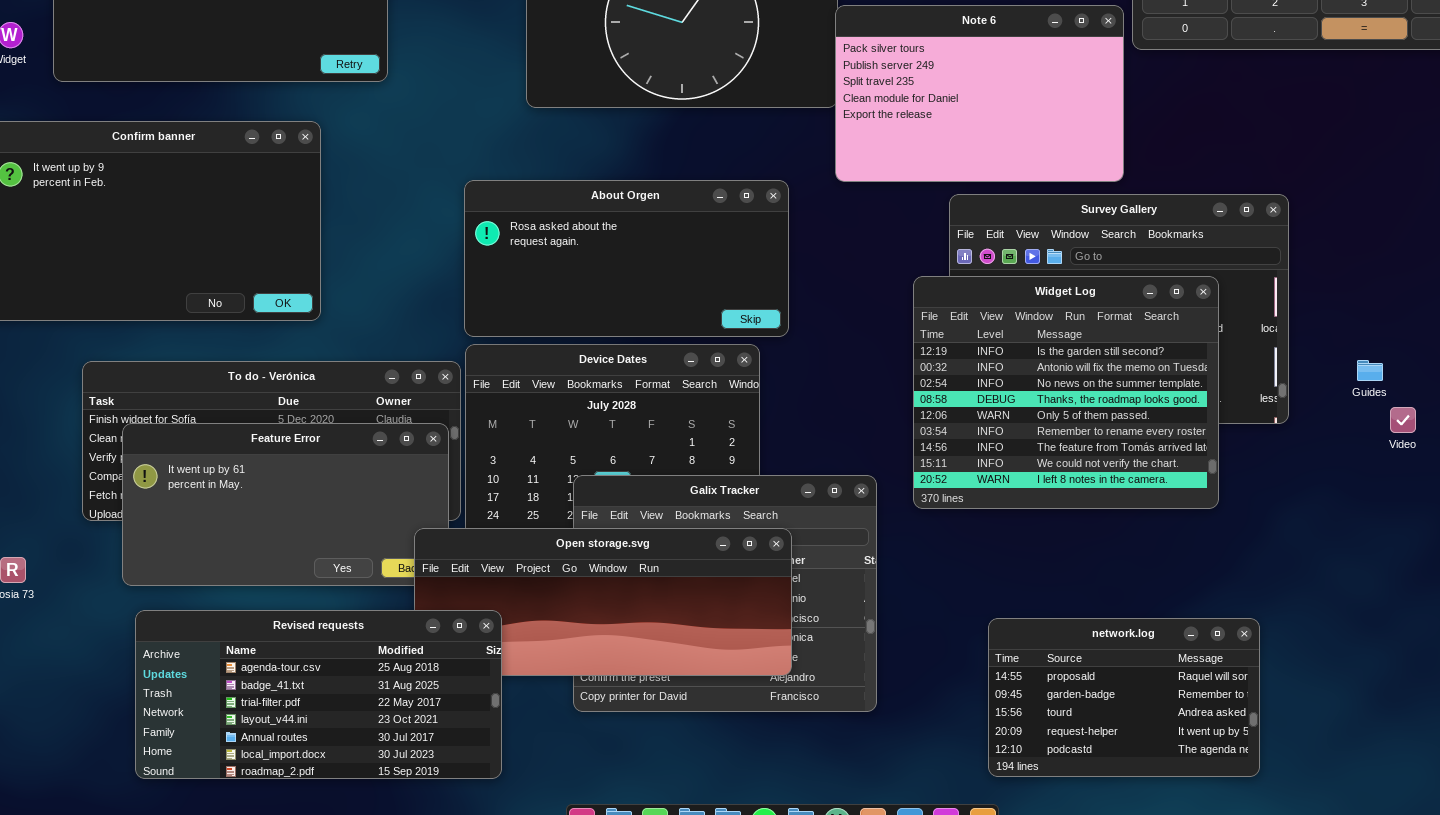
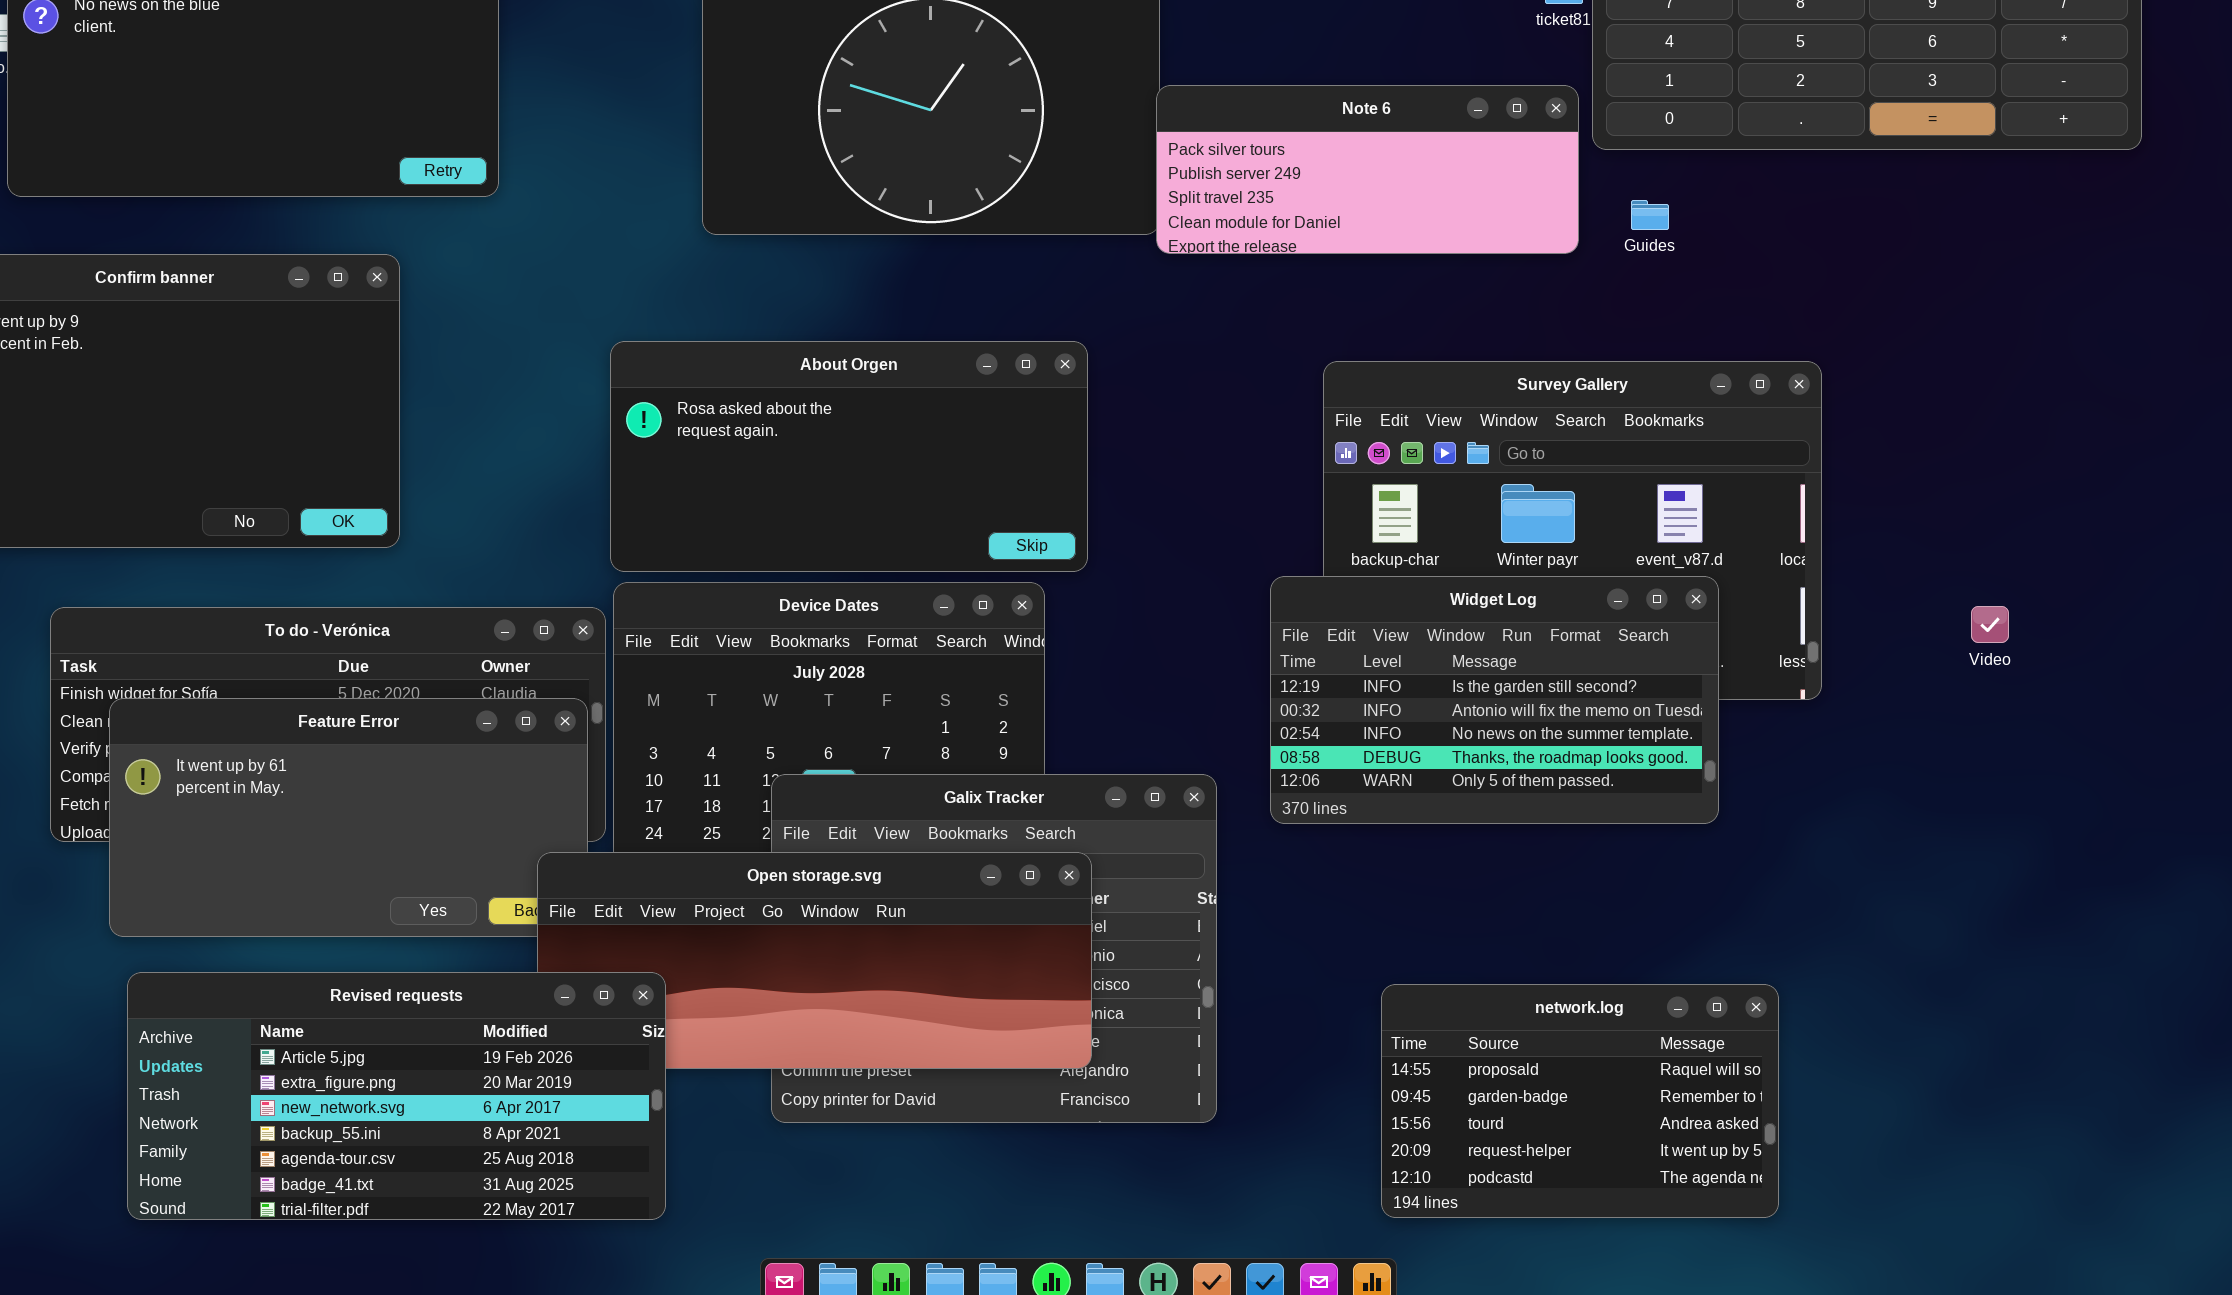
Note 6: [835,5,1124,182] -> [1156,85,1579,254], resized
Widget Log: [913,276,1219,509] -> [1270,576,1719,824], resized
Guides: [1357,360,1383,381] -> [1631,200,1669,230], moved
Video: [1390,407,1416,433] -> [1971,606,2009,643], moved
Revised requests: [135,610,502,779] -> [127,972,666,1220], scrolled up 4 rows

